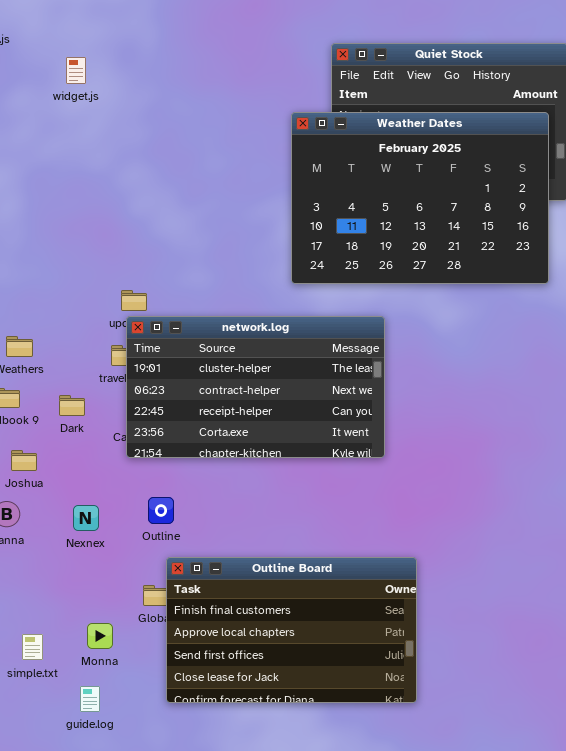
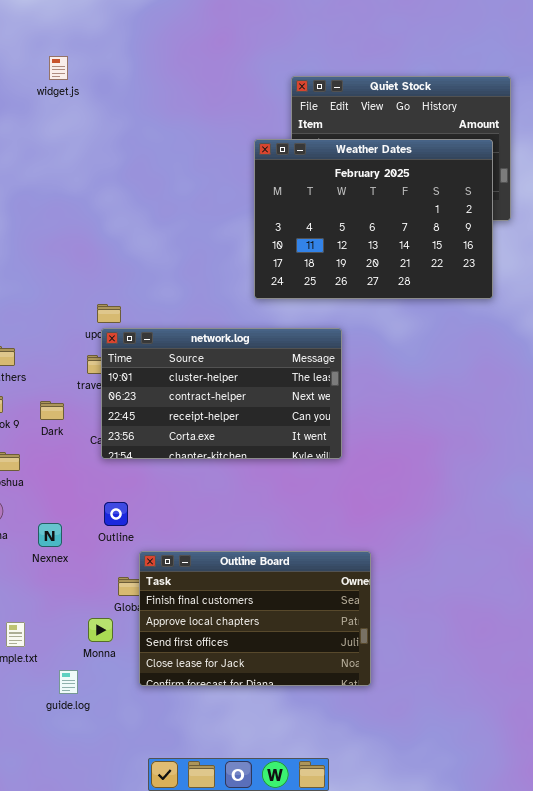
widget.js: [66,57,86,84] -> [49,56,68,80], moved
Outline: [148,497,174,524] -> [104,502,128,526], moved
Nexnex: [73,505,99,531] -> [38,523,62,547], moved
Monna: [87,623,113,649] -> [88,618,113,642], moved

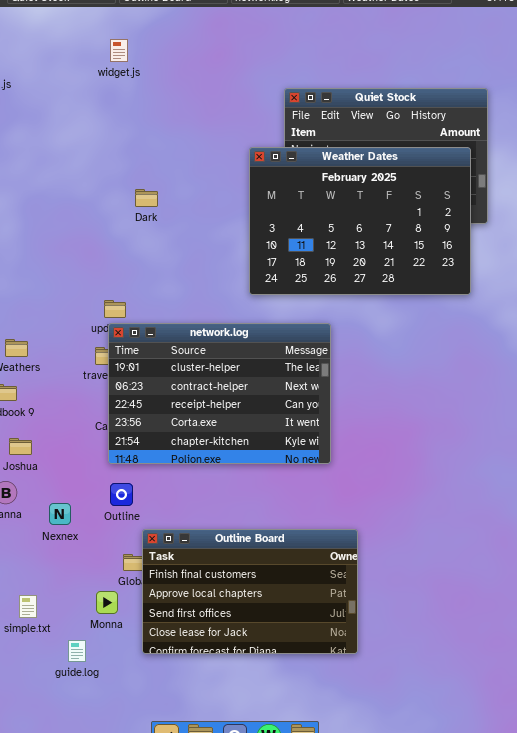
widget.js: [49,56,68,80] -> [110,39,128,62], moved
network.log: [101,328,342,459] -> [108,323,331,464], resized
Dark: [40,401,64,420] -> [135,189,158,207], moved

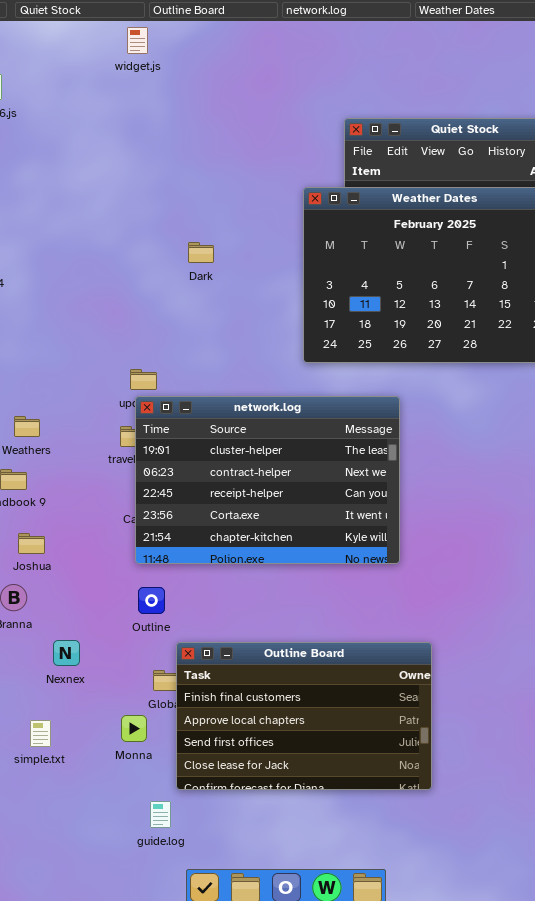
widget.js: [110,39,128,62] -> [127,27,148,54], moved
Dark: [135,189,158,207] -> [188,242,214,263], moved
Nexnex: [49,503,71,525] -> [53,640,80,666], moved
guide.log: [68,640,86,662] -> [150,801,171,828], moved

